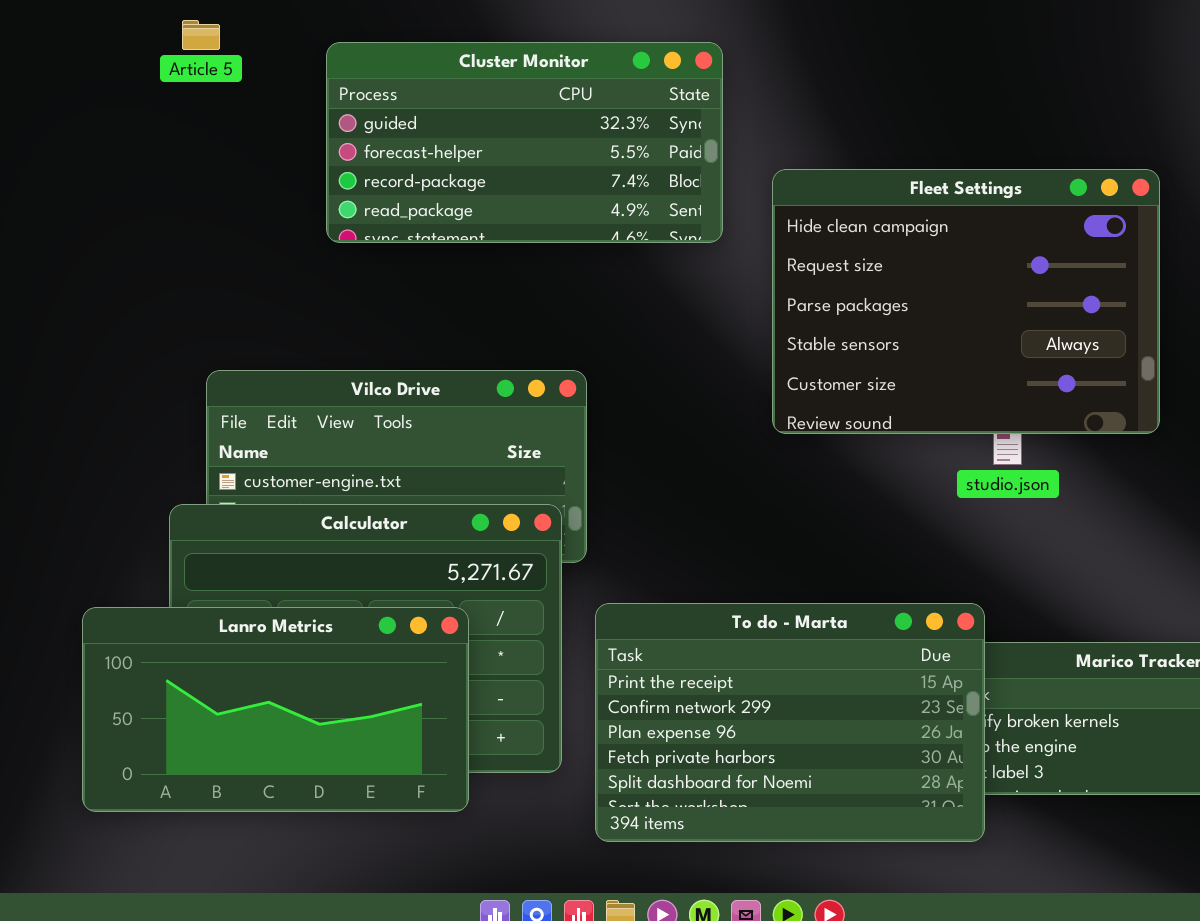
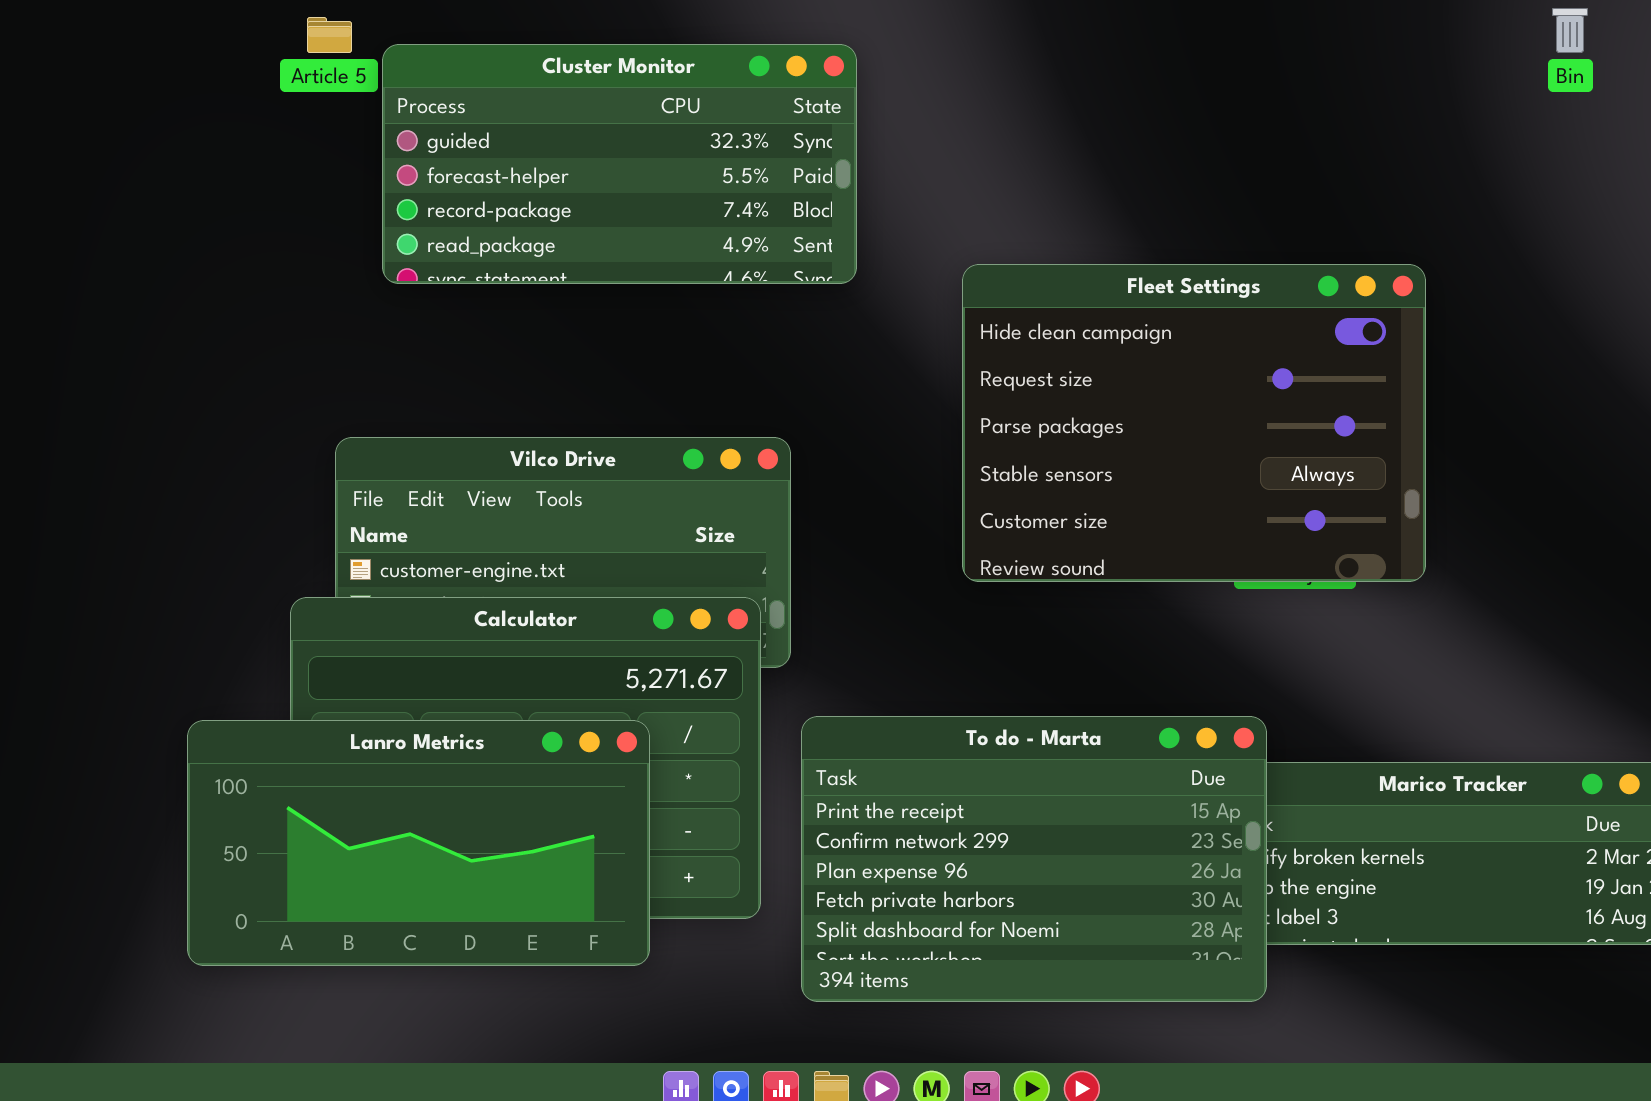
Cluster Monitor: [326,42,723,243] -> [382,44,857,284], moved
Fleet Settings: [772,169,1160,434] -> [962,264,1426,582], moved

